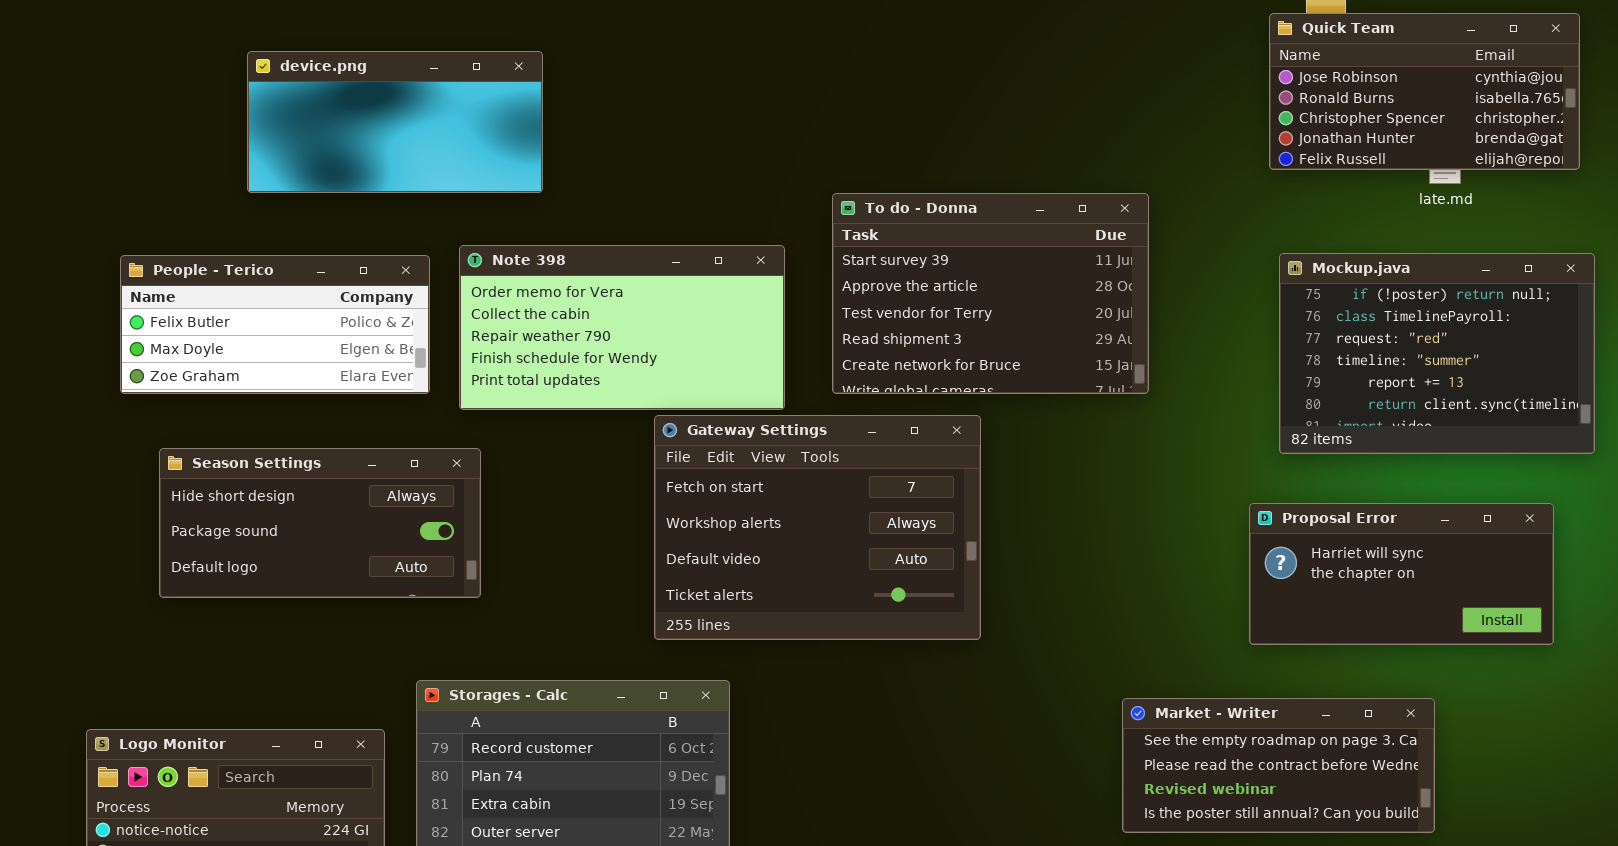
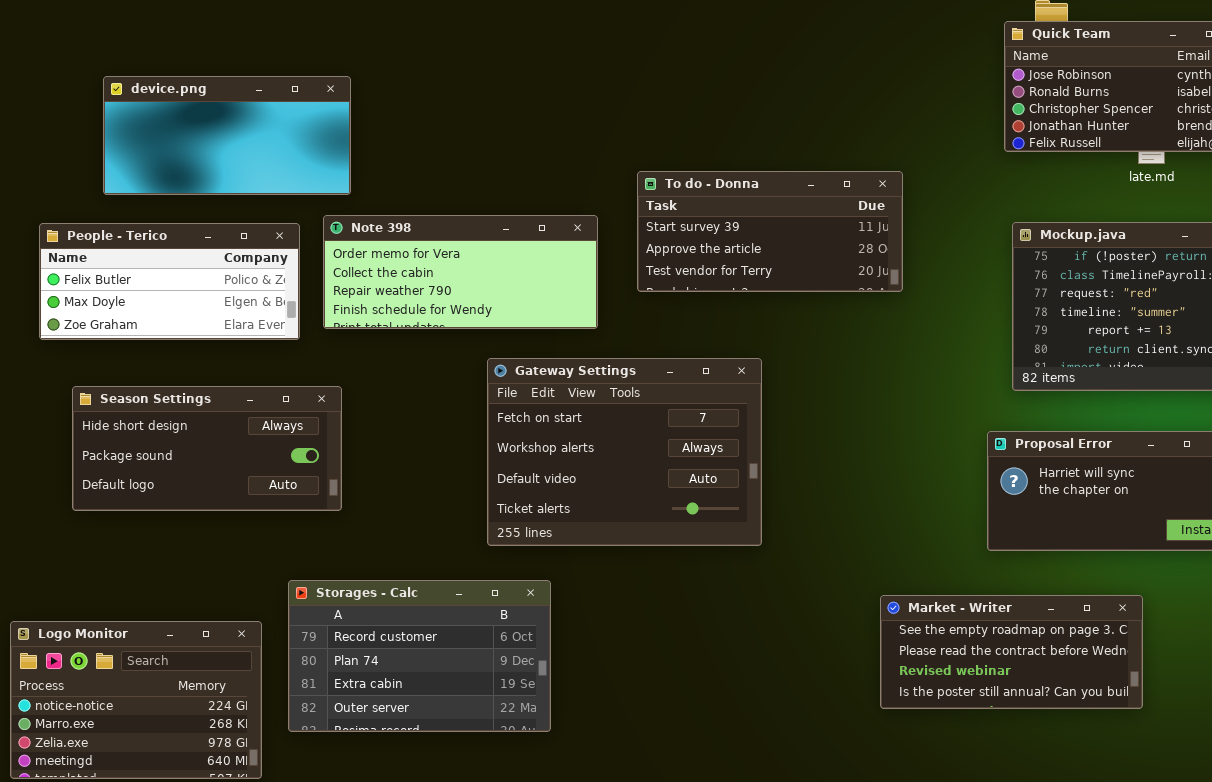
device.png: [247,51,543,193] -> [103,76,351,195], moved
To do - Donna: [832,193,1149,394] -> [637,171,903,292], resized
Note 398: [459,245,785,410] -> [323,215,598,329], resized

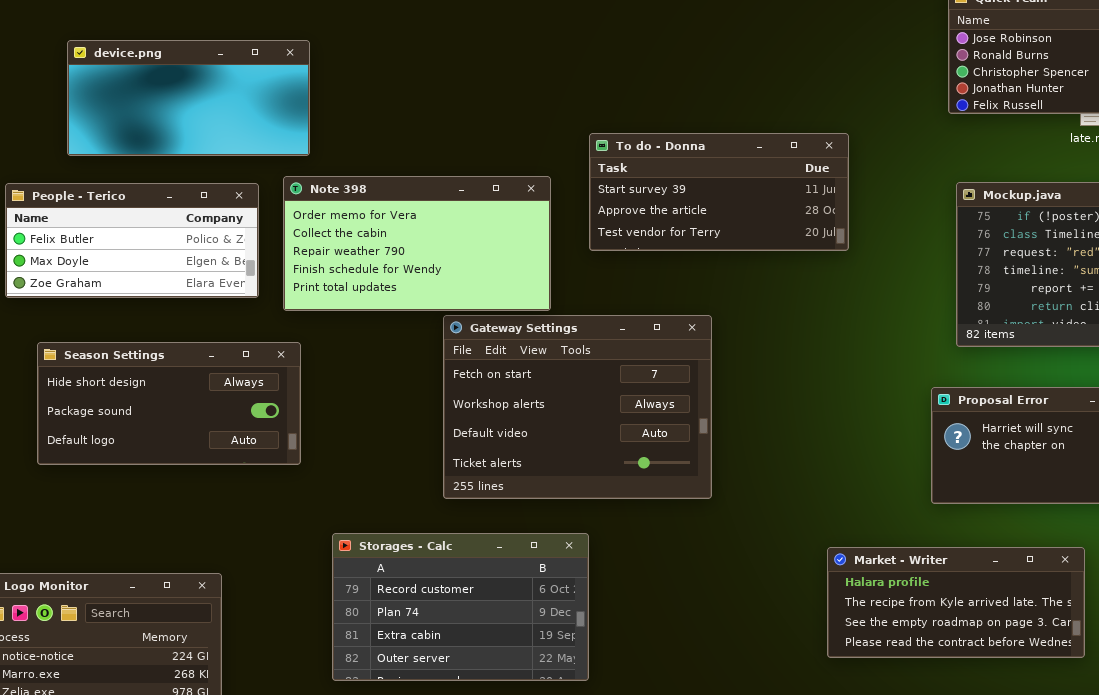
Note 398: [323,215,598,329] -> [283,176,551,311], resized
Storages - Calc: [288,580,551,732] -> [332,533,589,681], moved
Market - Writer: [880,595,1143,709] -> [827,547,1085,658], scrolled up 2 rows

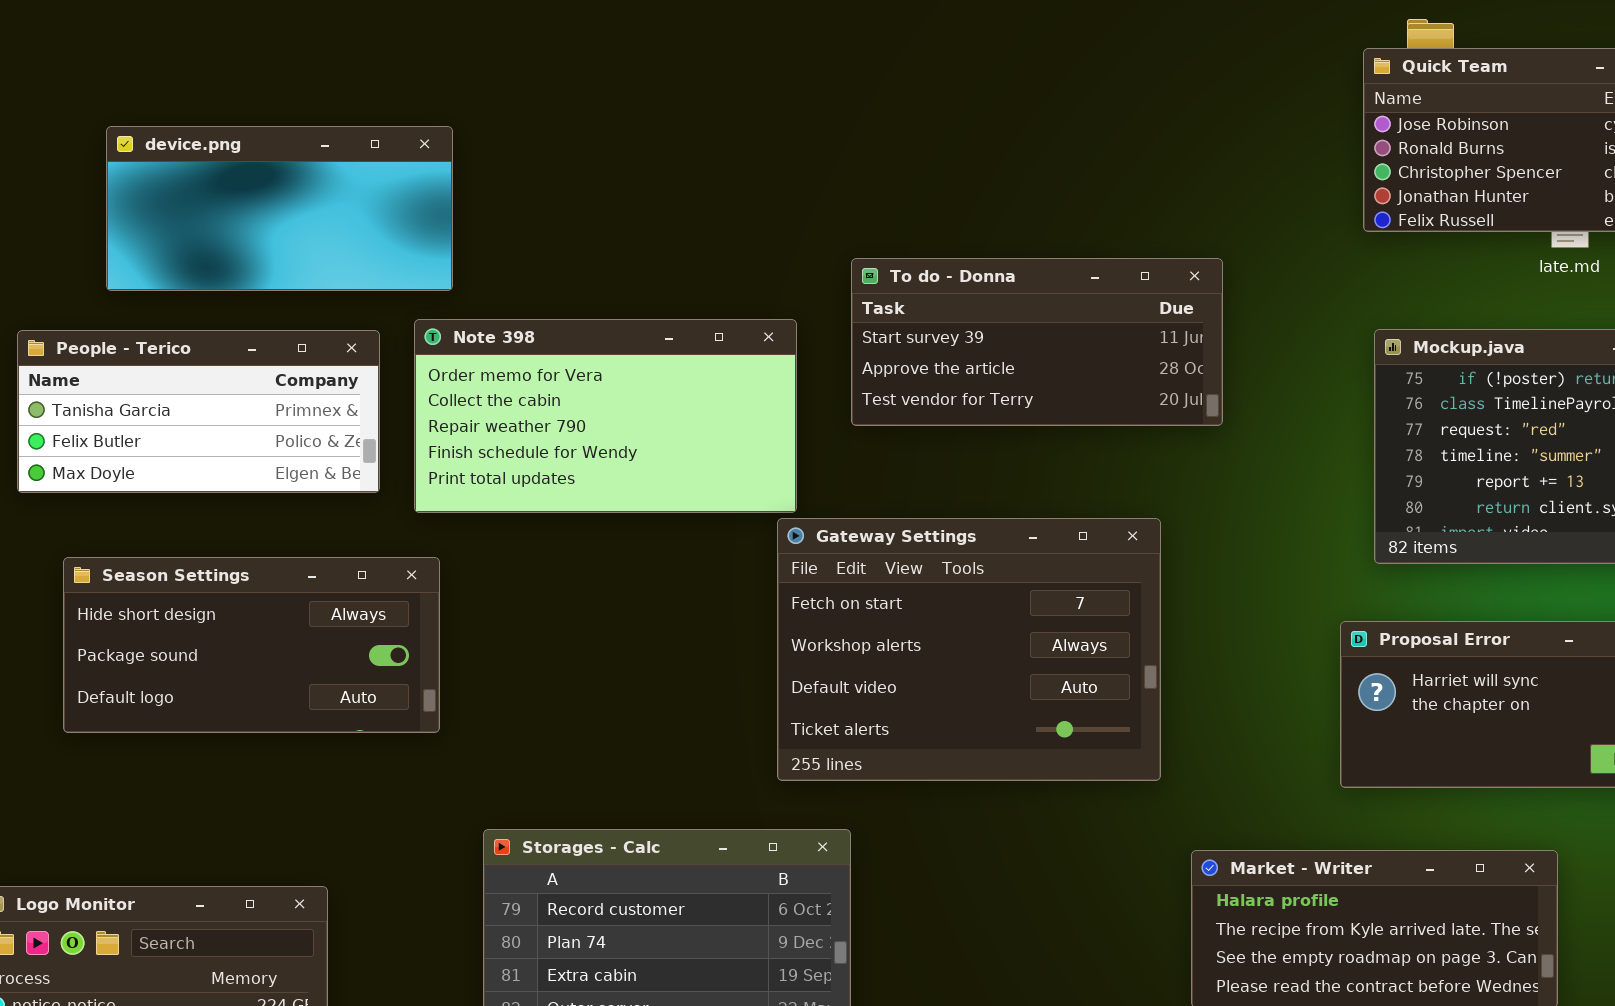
People - Terico: [5,183,259,298] -> [17,330,380,493], scrolled up 1 row
Gateway Settings: [443,315,712,499] -> [777,518,1161,781], moved

